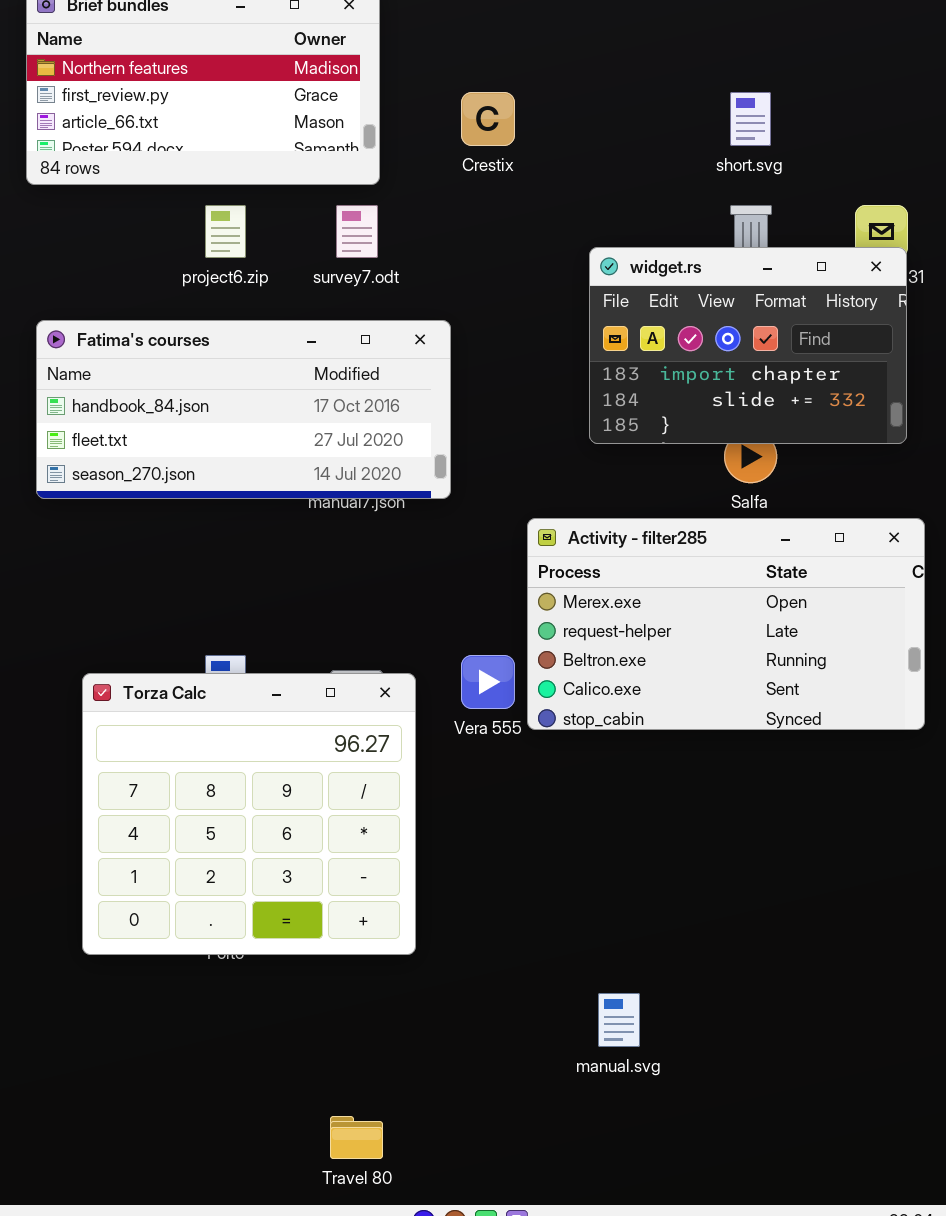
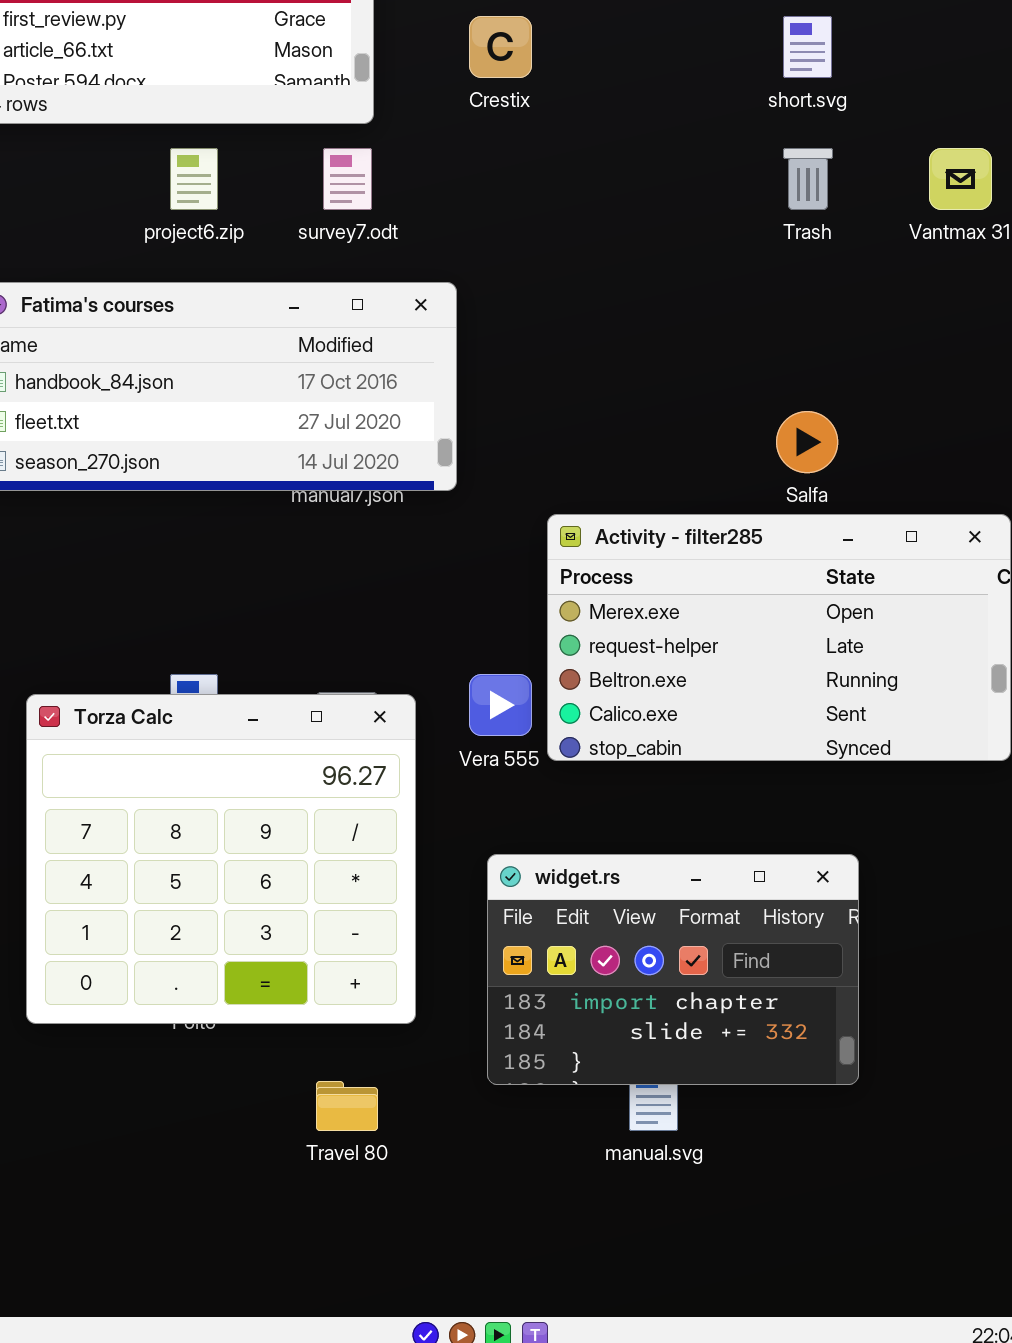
widget.rs: [589,247,907,444] -> [487,854,859,1085], moved
Travel 80: [330,1116,383,1159] -> [316,1081,378,1131], moved

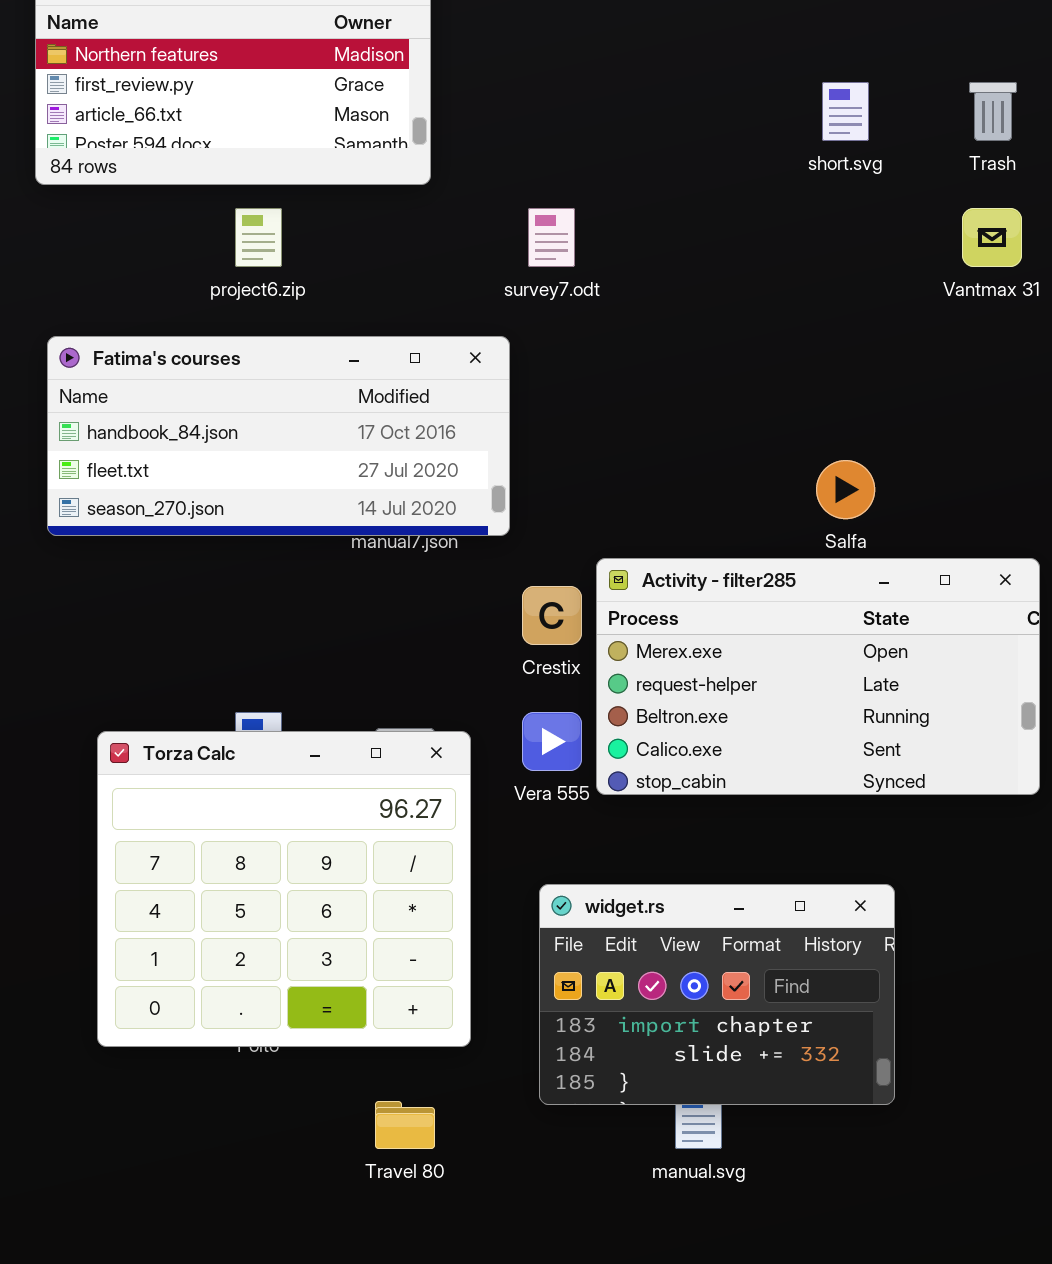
Crestix: [469,16,532,78] -> [522,586,582,645], moved
survey7.odt: [323,148,372,210] -> [528,208,575,267], moved
Trash: [783,148,833,210] -> [969,82,1017,141], moved

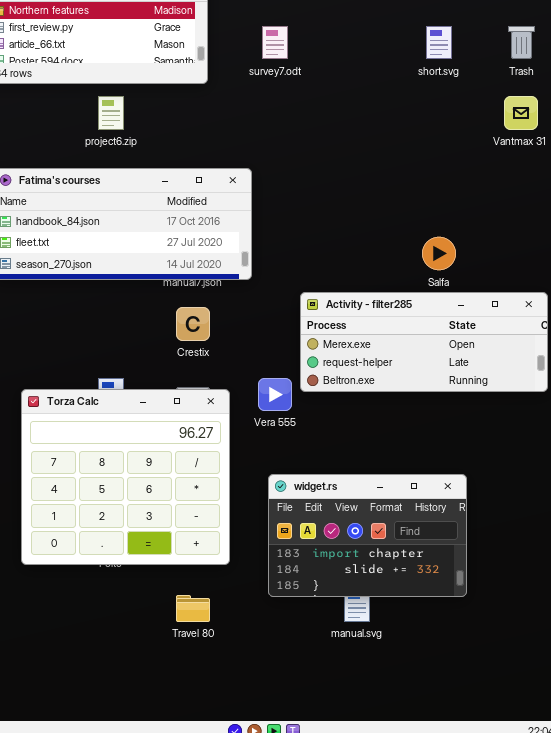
survey7.odt: [528,208,575,267] -> [262,26,288,59], moved
Activity - filter285: [596,558,1040,795] -> [300,292,548,392], resized
Crestix: [522,586,582,645] -> [176,307,210,341], moved

